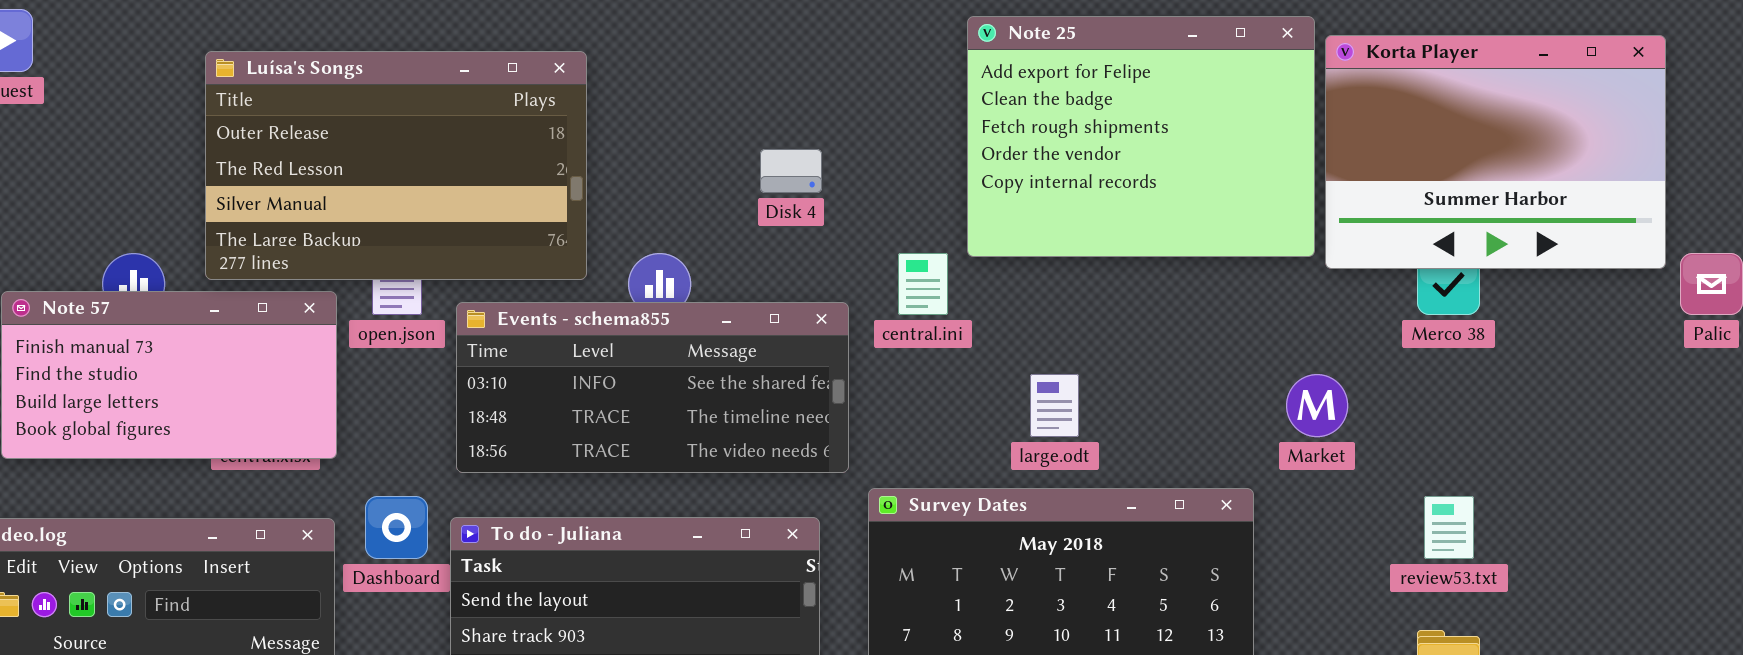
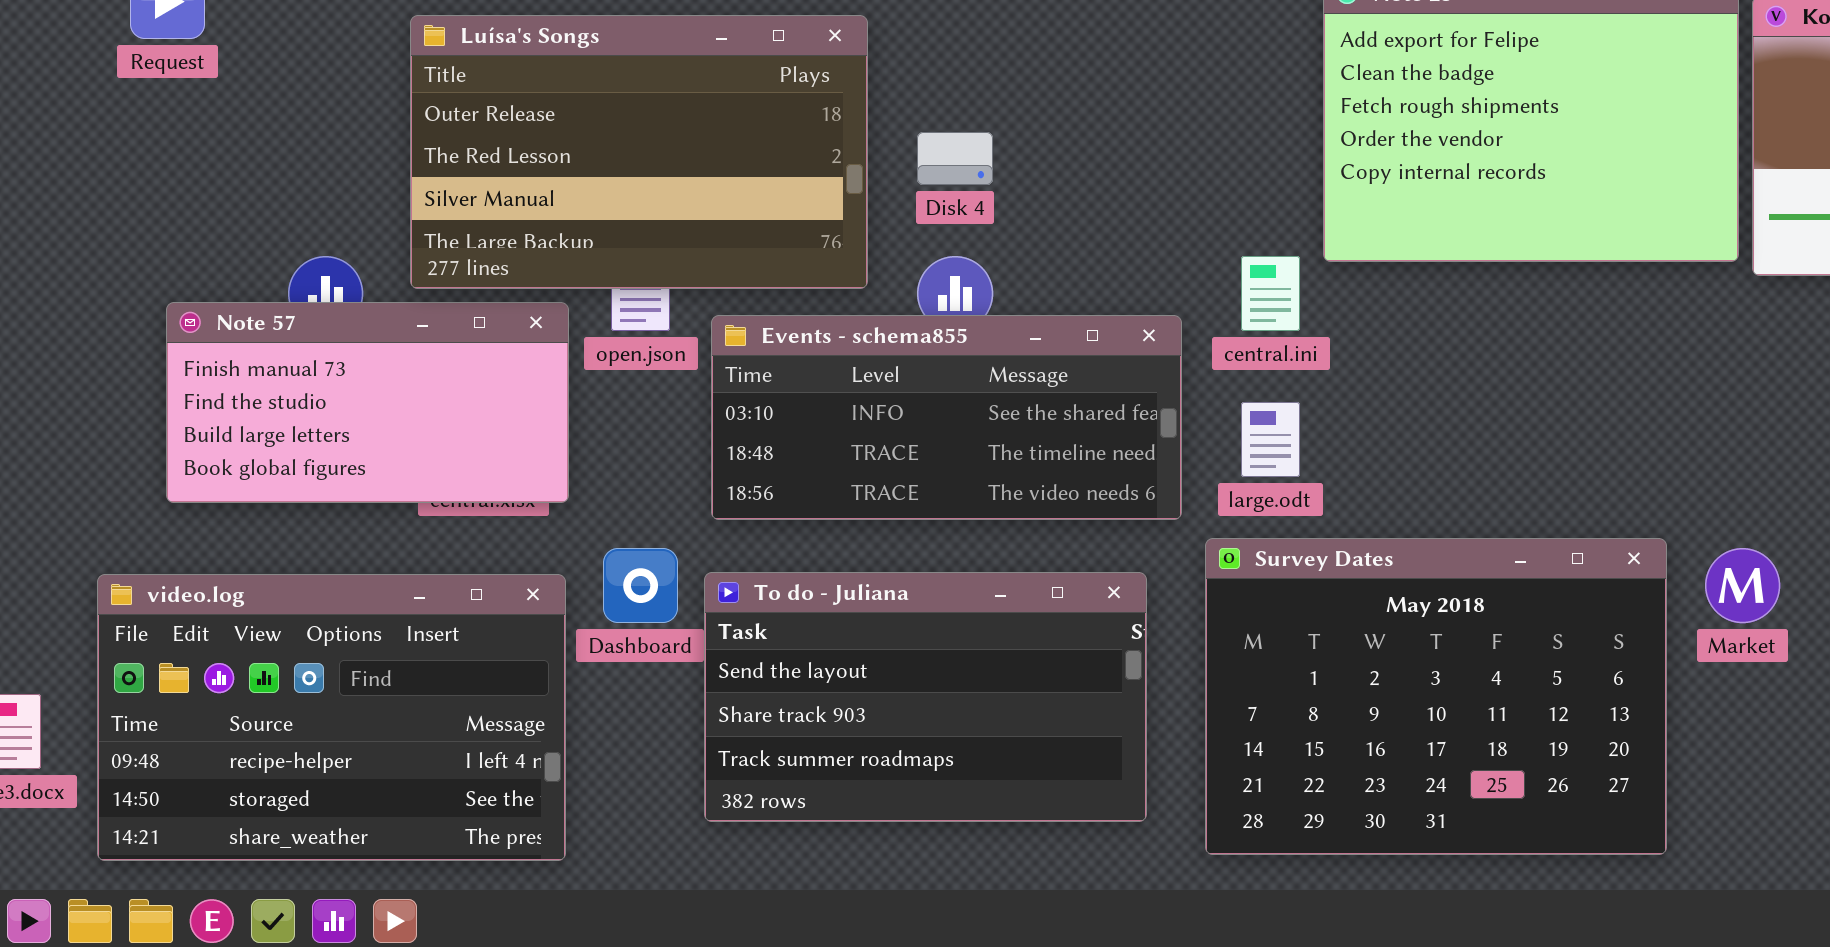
Disk 4: [760,149,822,193] -> [917,132,993,185], moved
large.odt: [1030,374,1079,437] -> [1241,402,1300,477], moved
Market: [1286,374,1348,437] -> [1705,548,1780,623], moved

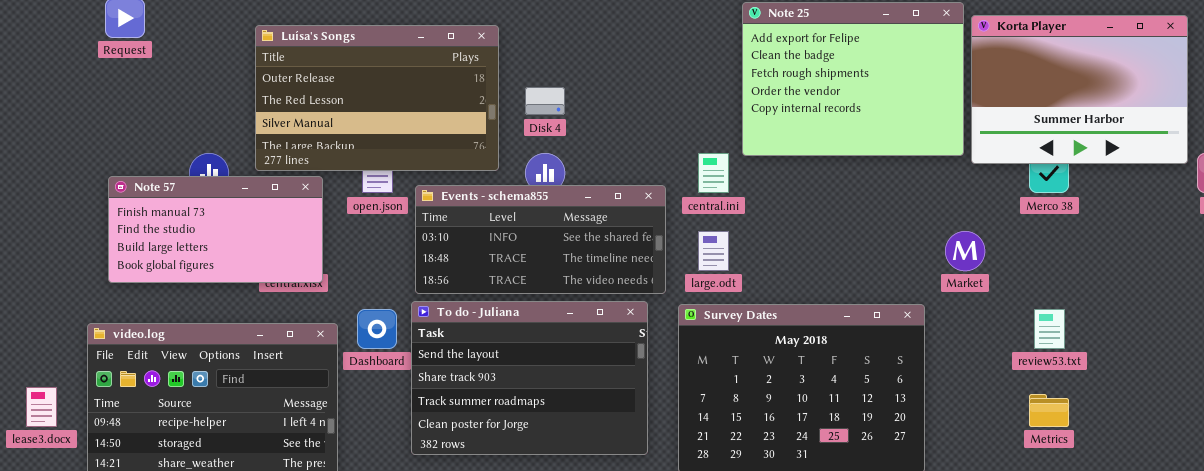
Note 57: [166,302,569,503] -> [108,176,323,283], moved
Market: [1705,548,1780,623] -> [945,231,985,271], moved
To do - Juliana: [704,572,1147,822] -> [411,301,648,455], resized

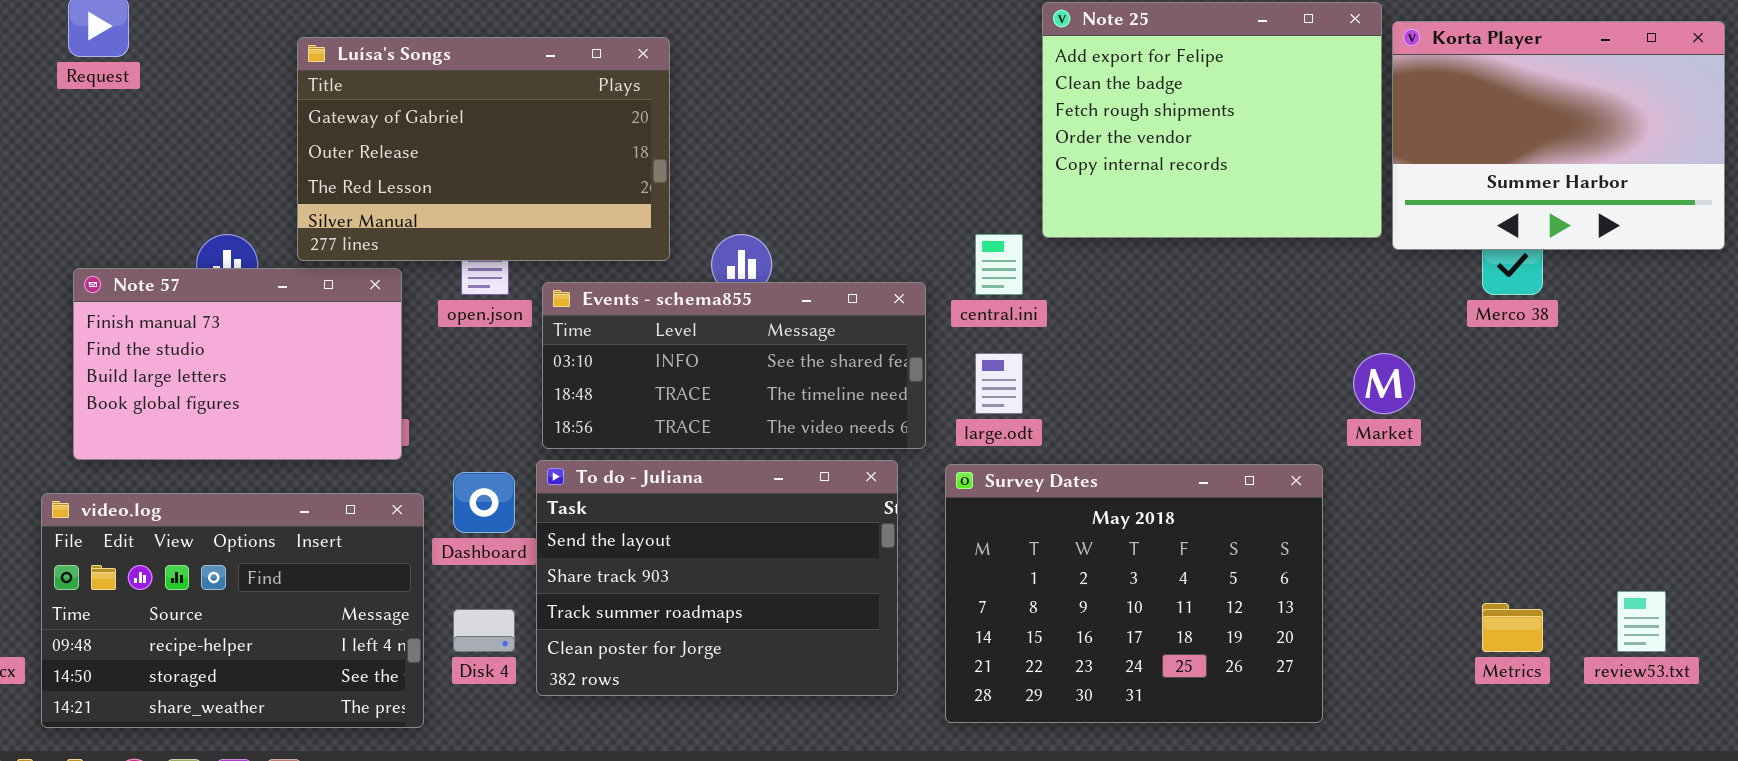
Luísa's Songs: [255,25,499,171] -> [297,37,670,261], scrolled up 1 row
Disk 4: [525,87,565,115] -> [453,609,515,652], moved
Note 57: [108,176,323,283] -> [73,268,402,460], resized
review53.txt: [1034,309,1065,349] -> [1617,591,1666,652], moved

